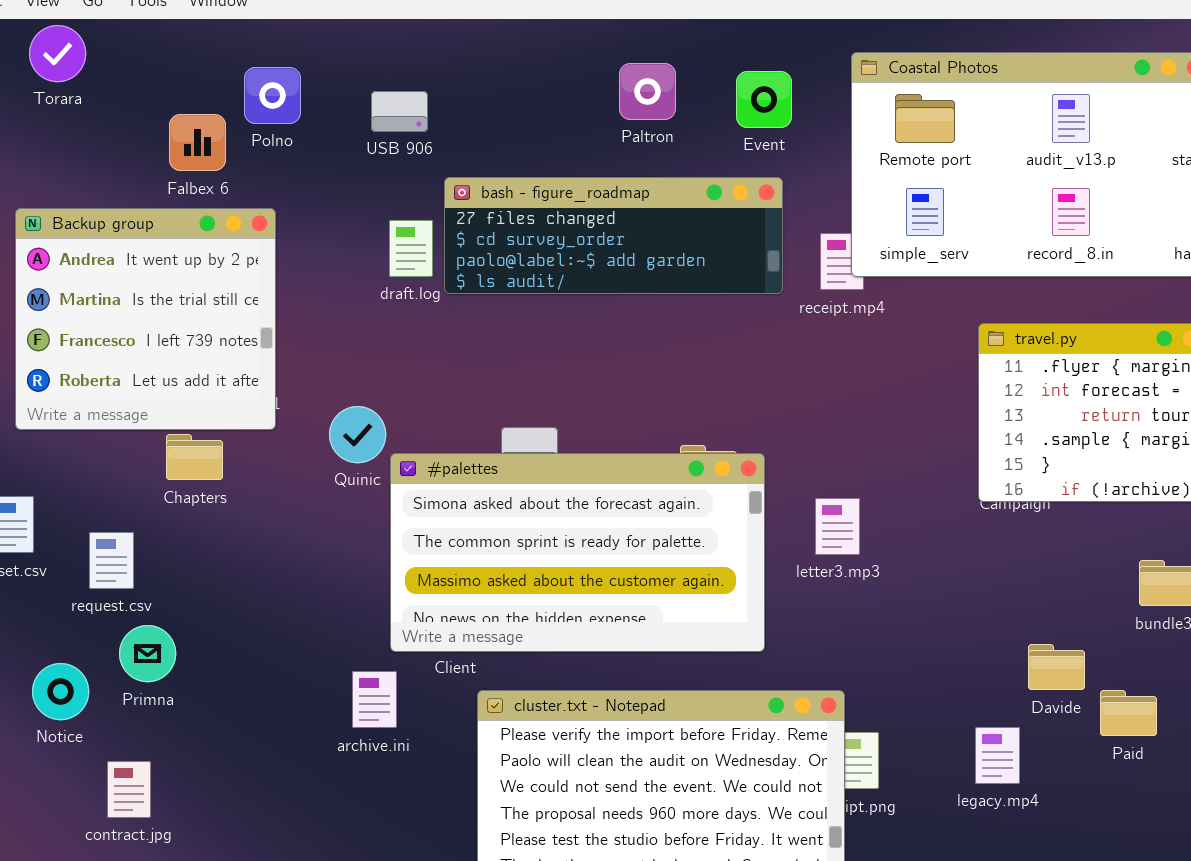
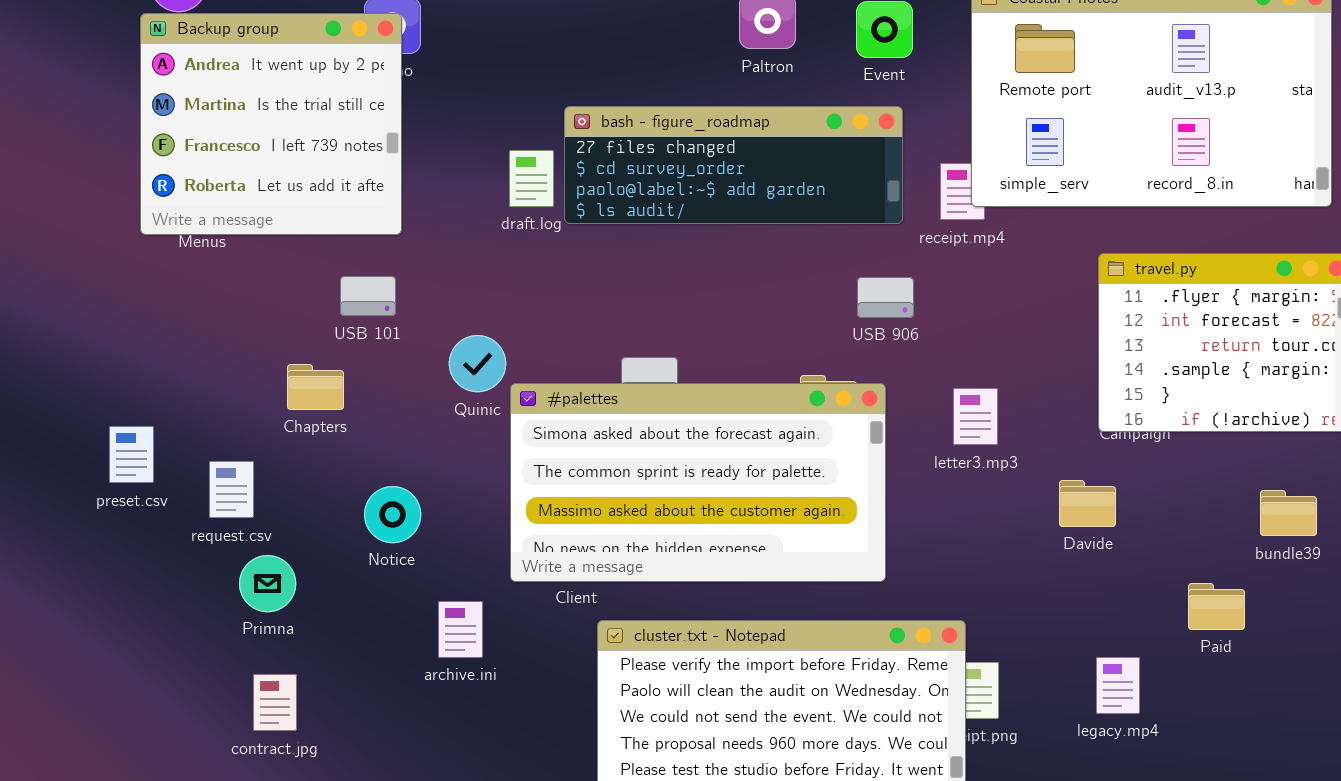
USB 906: [371,91,428,132] -> [857,277,914,318], moved
Backup group: [15,208,276,430] -> [140,13,402,235], moved
letter3.mp3: [815,498,860,555] -> [953,388,998,445], moved
Davide: [1028,644,1085,690] -> [1059,480,1116,527], moved
Notice: [32,663,89,720] -> [364,486,421,543], moved
archive.ini: [352,671,397,728] -> [438,601,483,658], moved
Paid: [1100,690,1157,736] -> [1188,583,1245,630], moved
contract.jpg: [107,761,151,818] -> [253,674,297,731], moved

